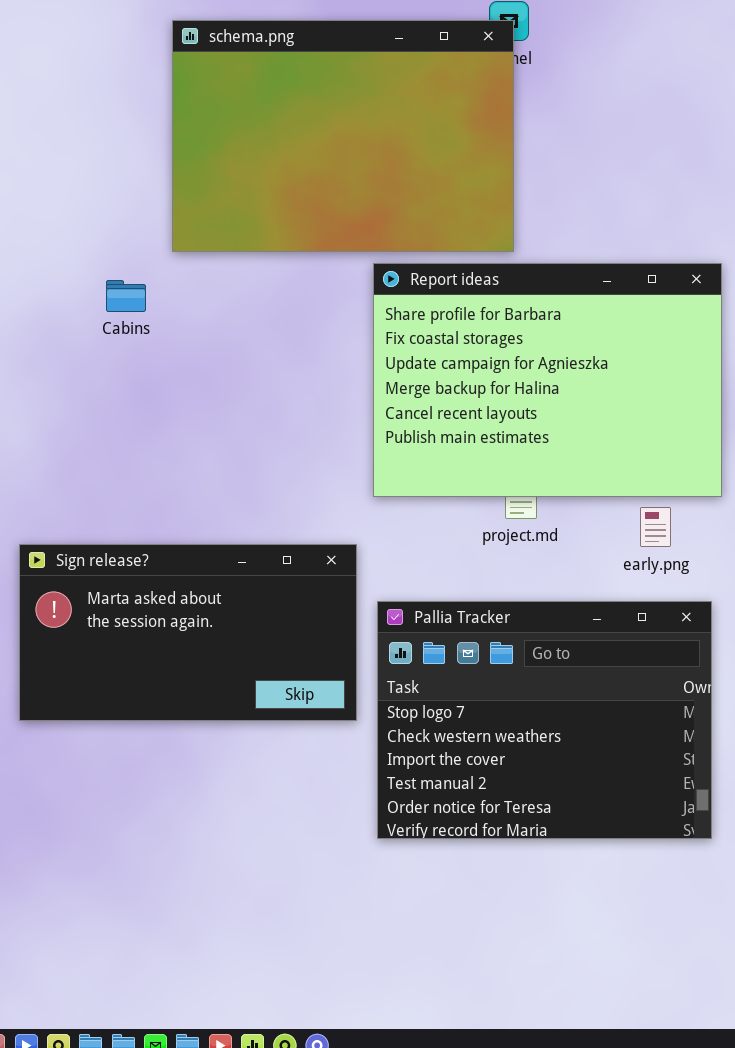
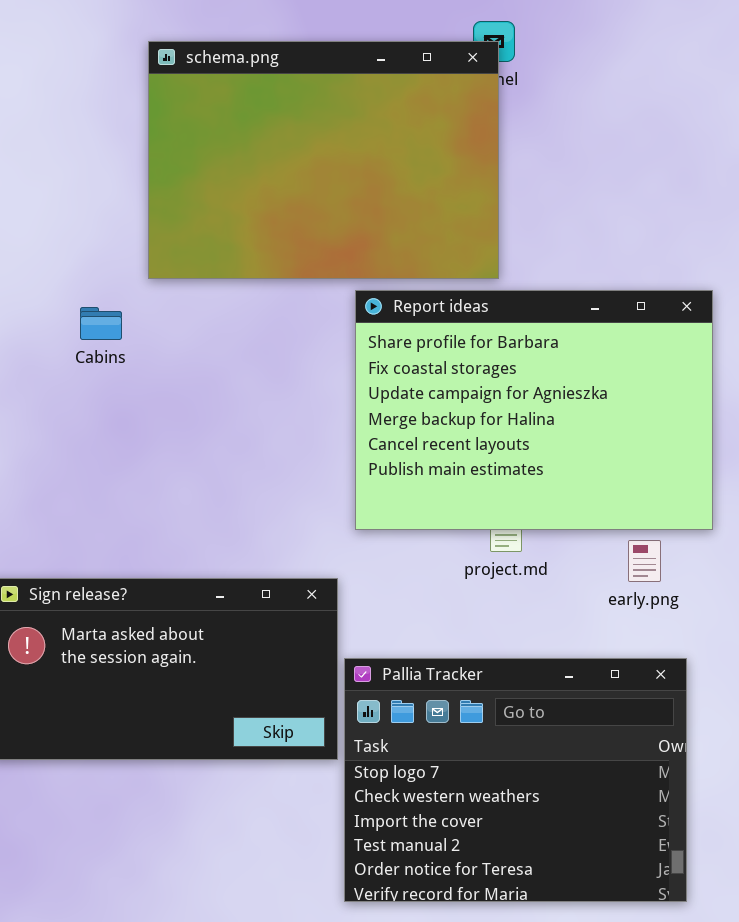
Pallia Tracker: [377,601,712,839] -> [344,658,687,902], moved

